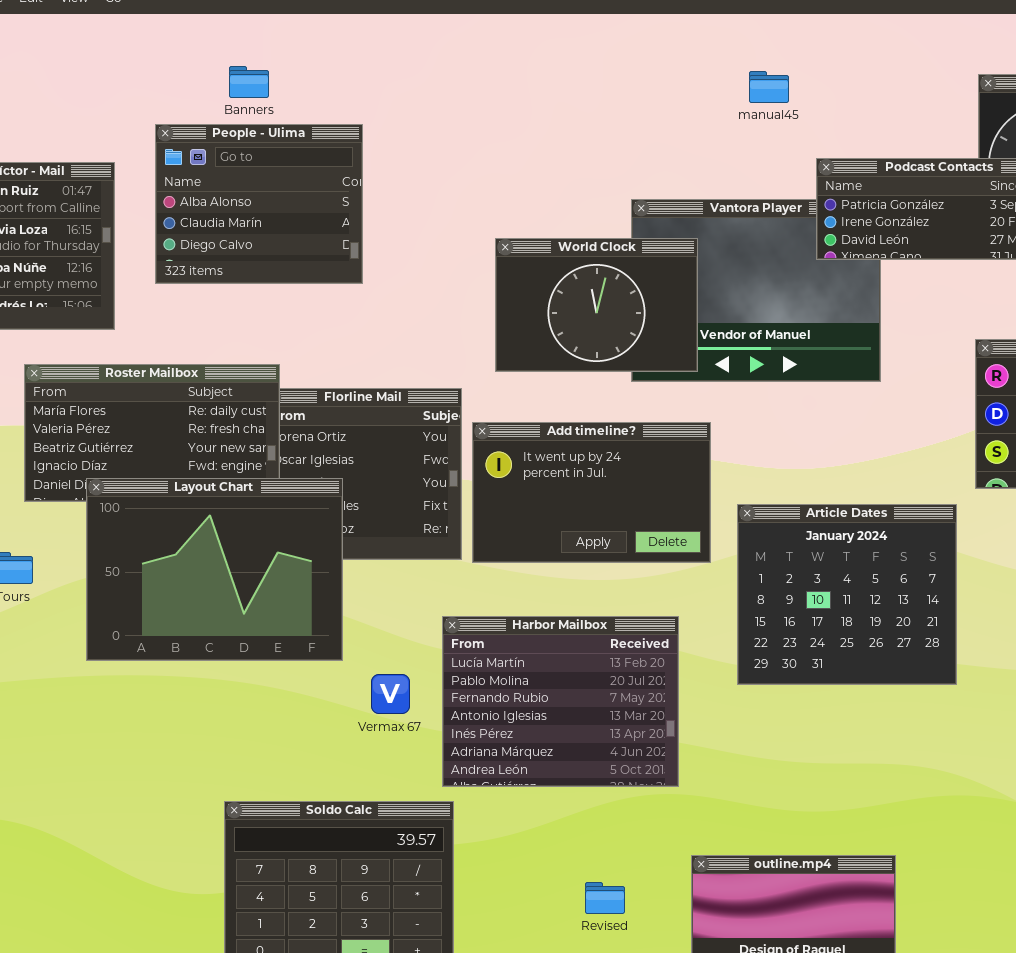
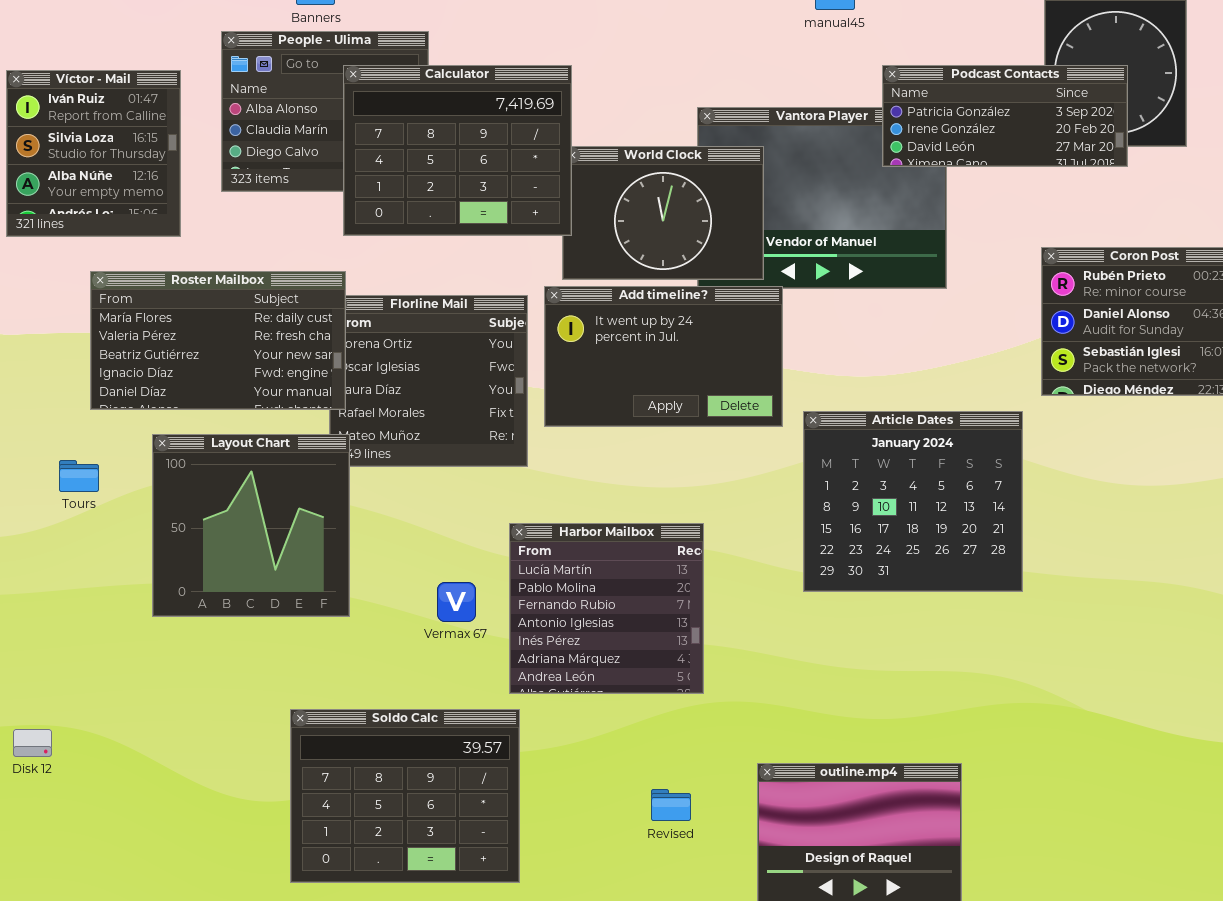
Calculator: none -> [343,65,572,236], opened
Add timeline?: [472,422,711,563] -> [544,286,783,427], moved
Layout Chart: [86,478,343,661] -> [152,434,350,617], moved, resized
Harbor Mailbox: [442,616,679,787] -> [509,523,704,694], resized

